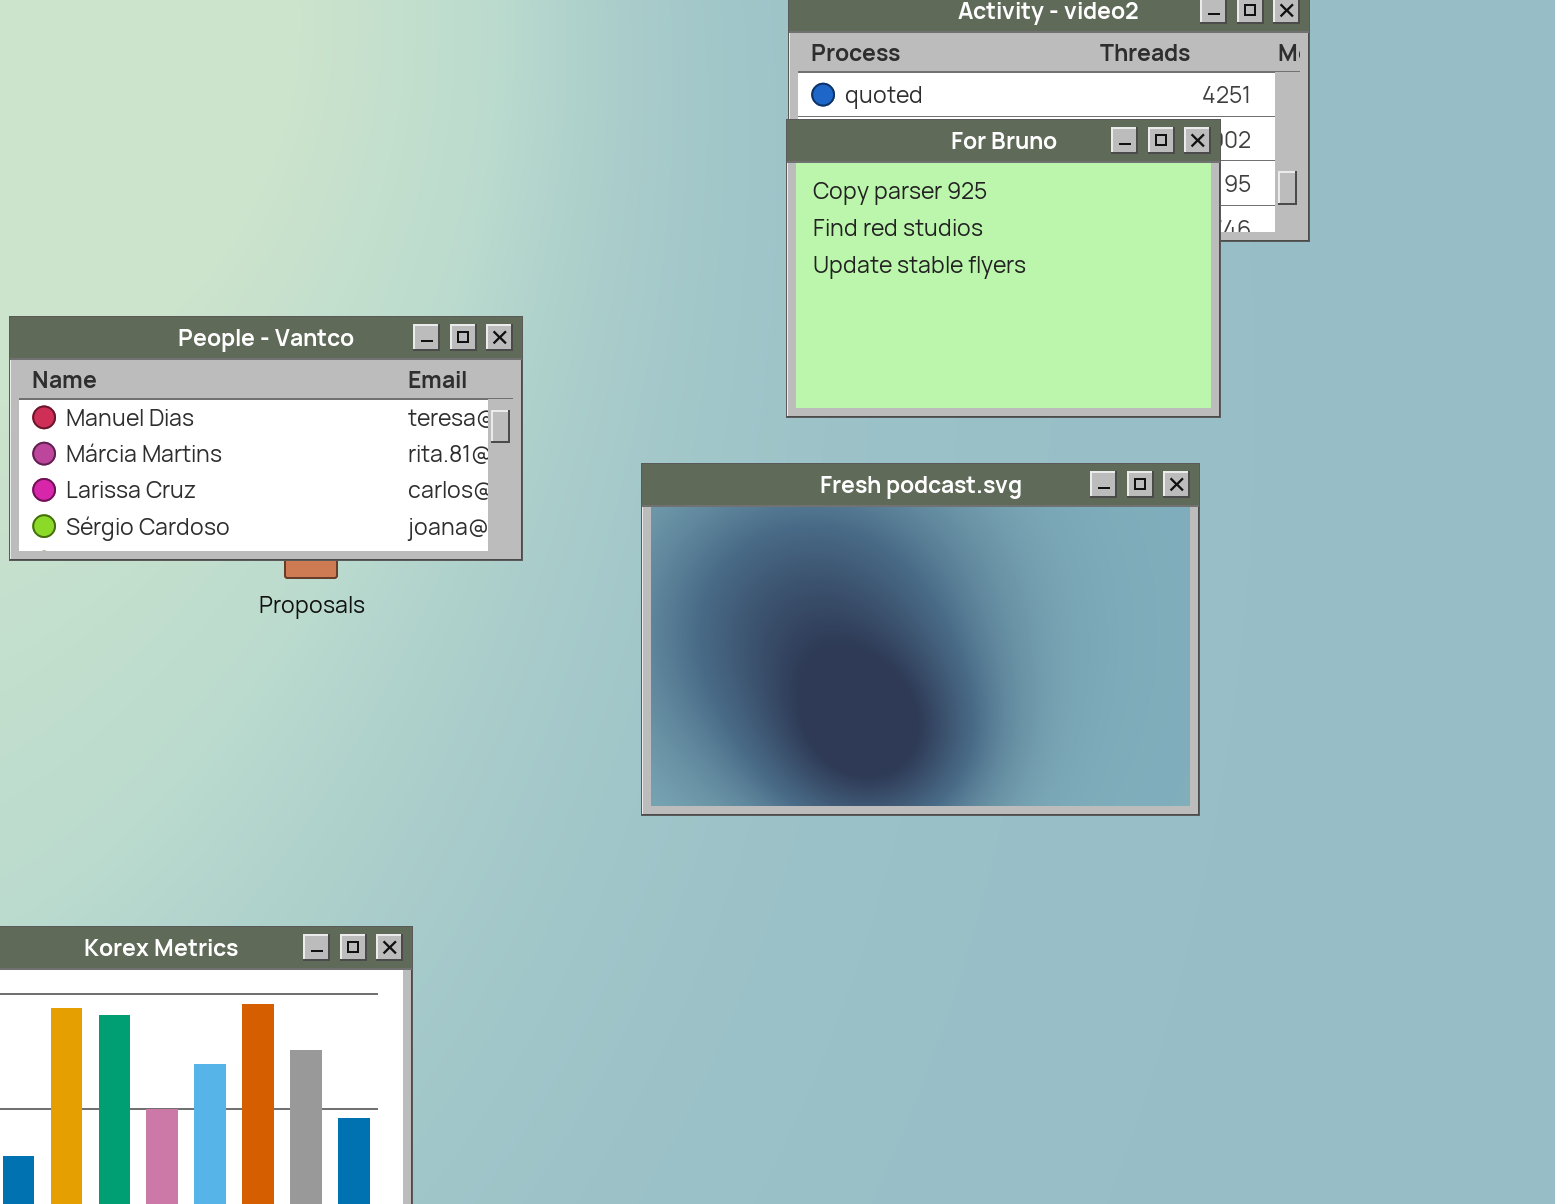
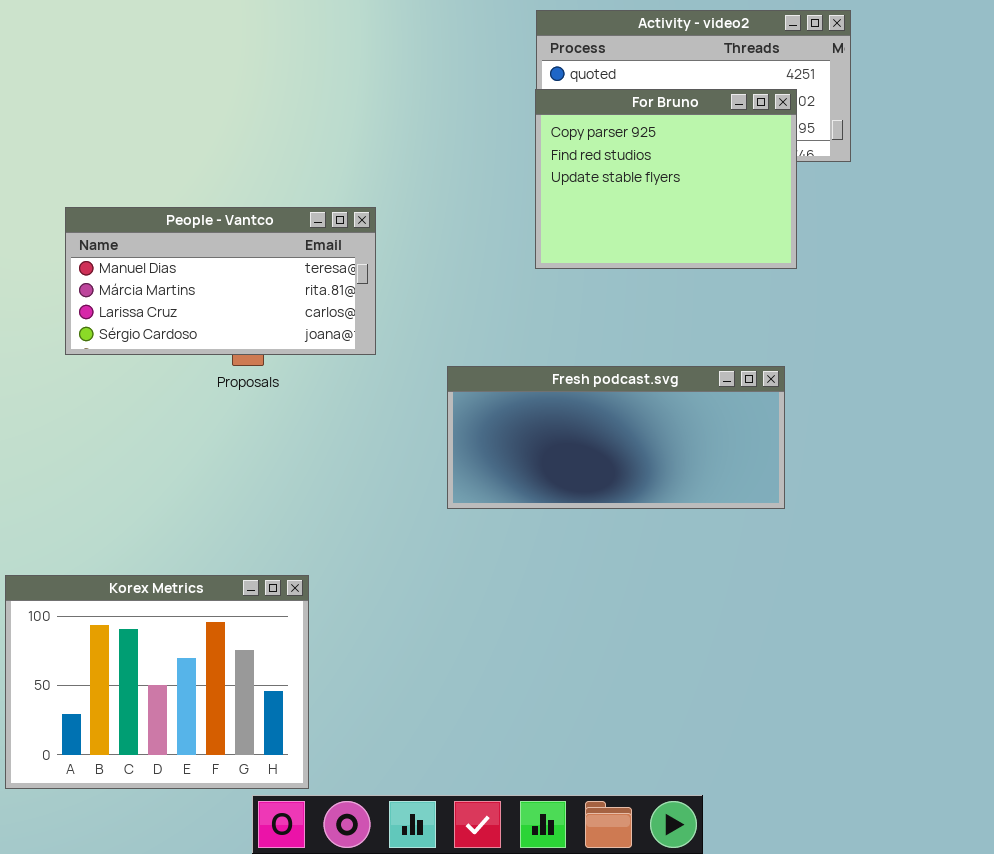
Fresh podcast.svg: [641,463,1200,816] -> [447,366,785,509], resized

